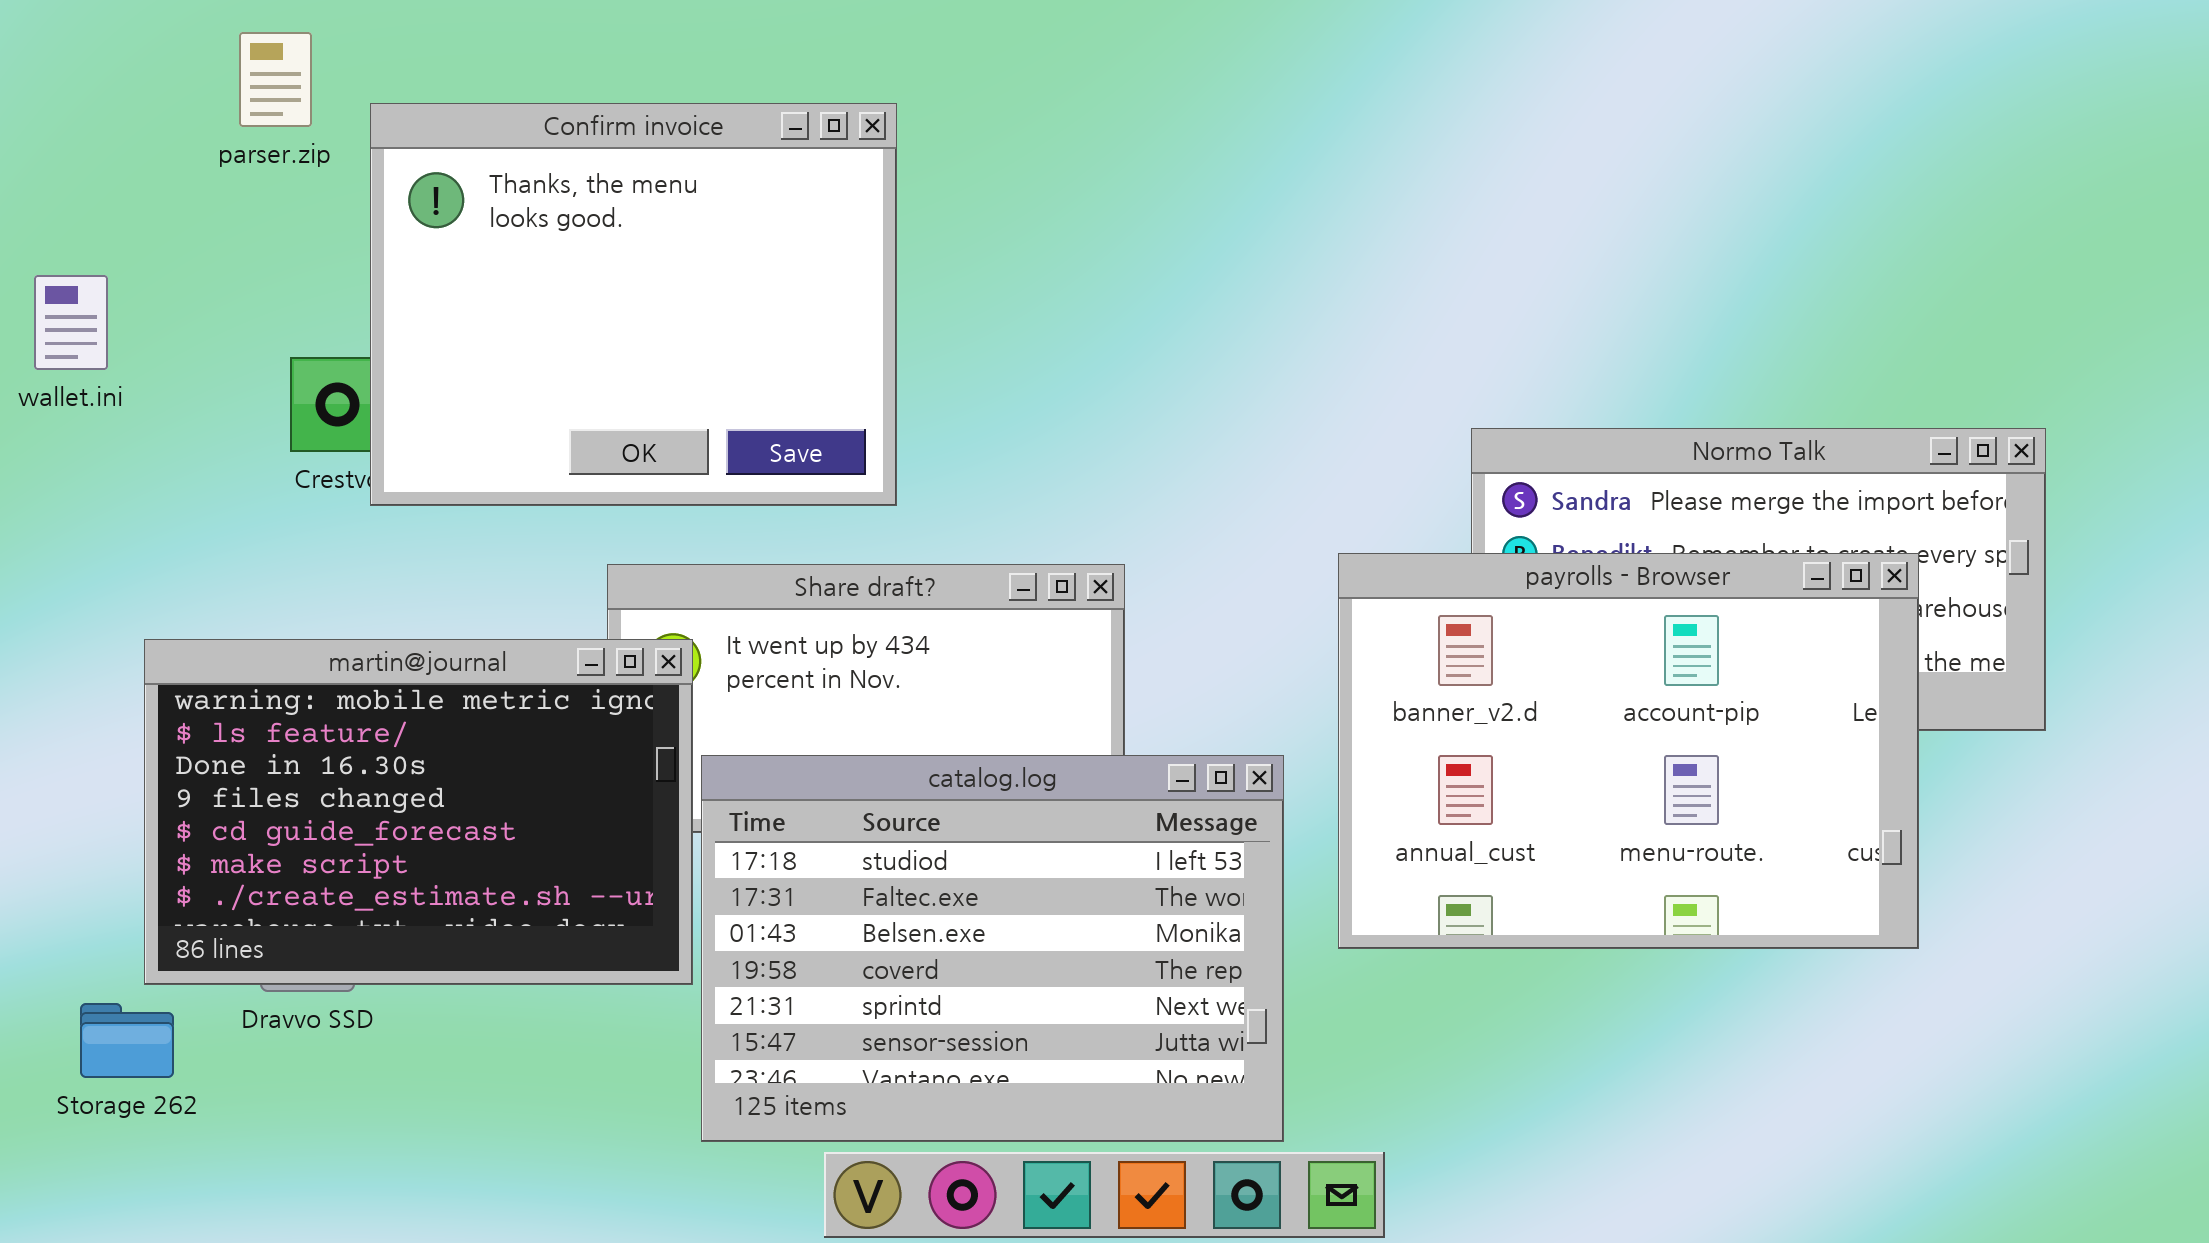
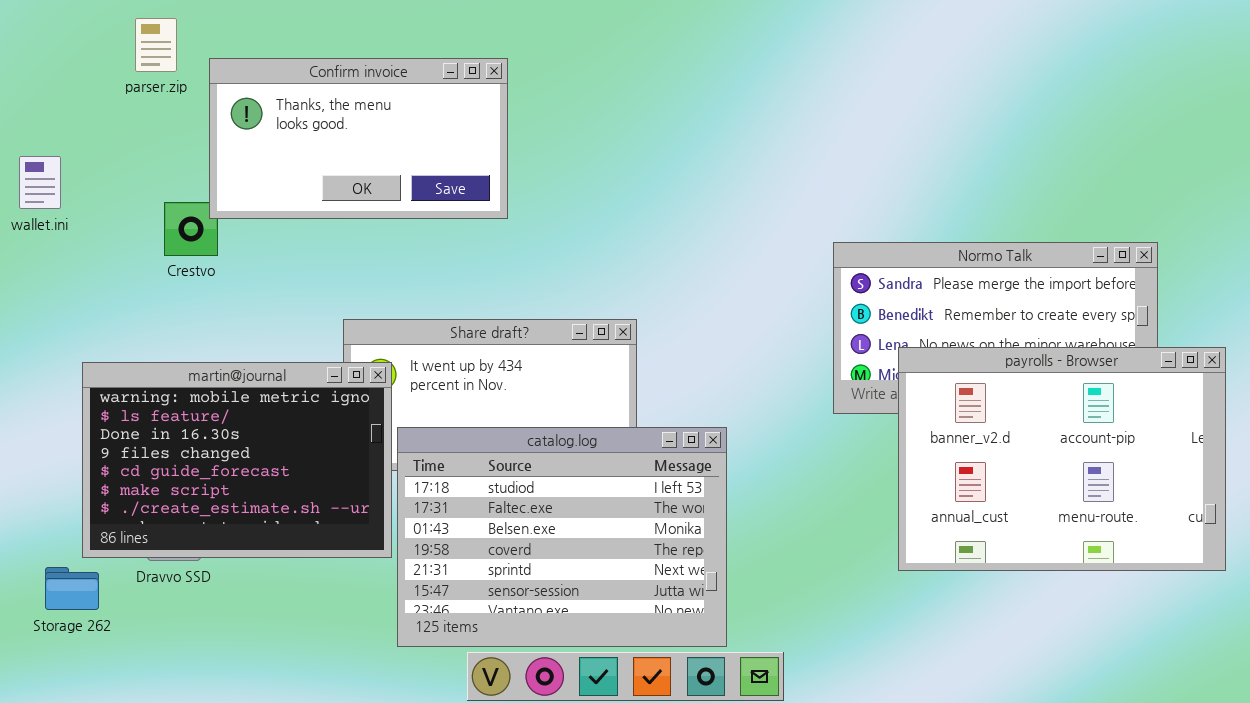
Confirm invoice: [370,103,897,506] -> [209,58,508,219], resized
payrolls - Browser: [1338,553,1919,949] -> [898,347,1226,571], moved

